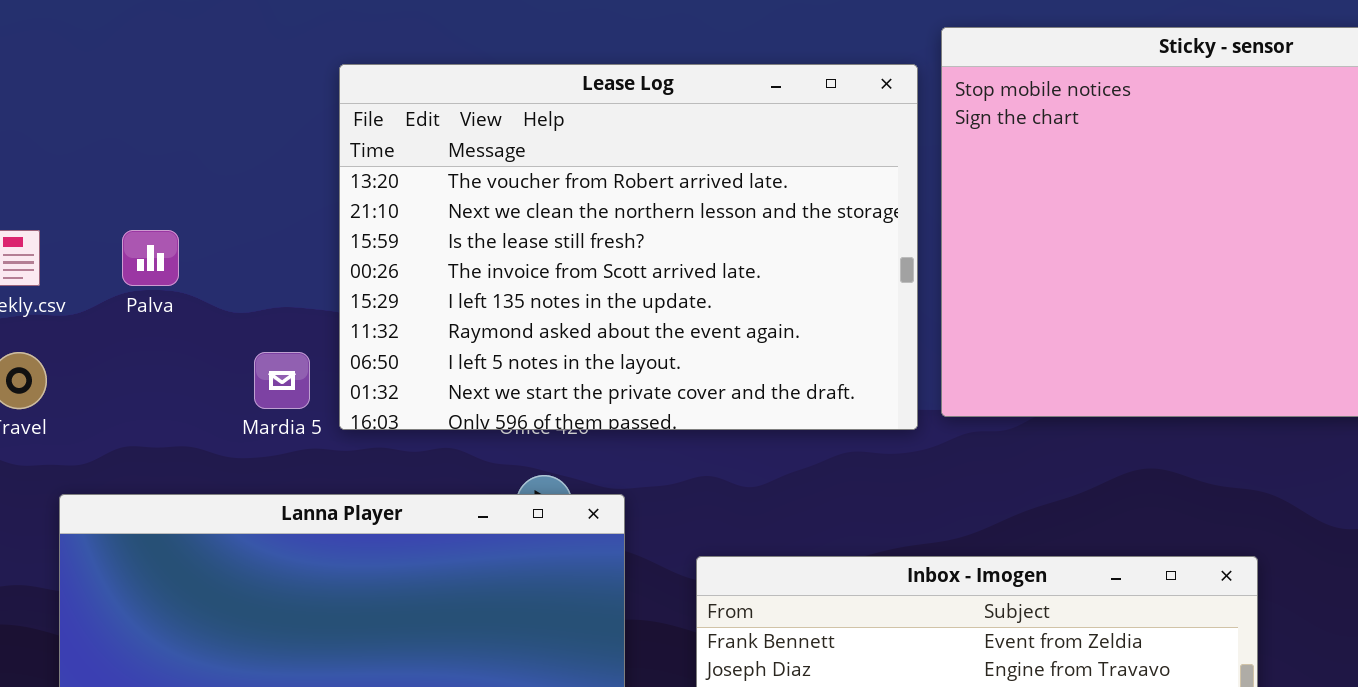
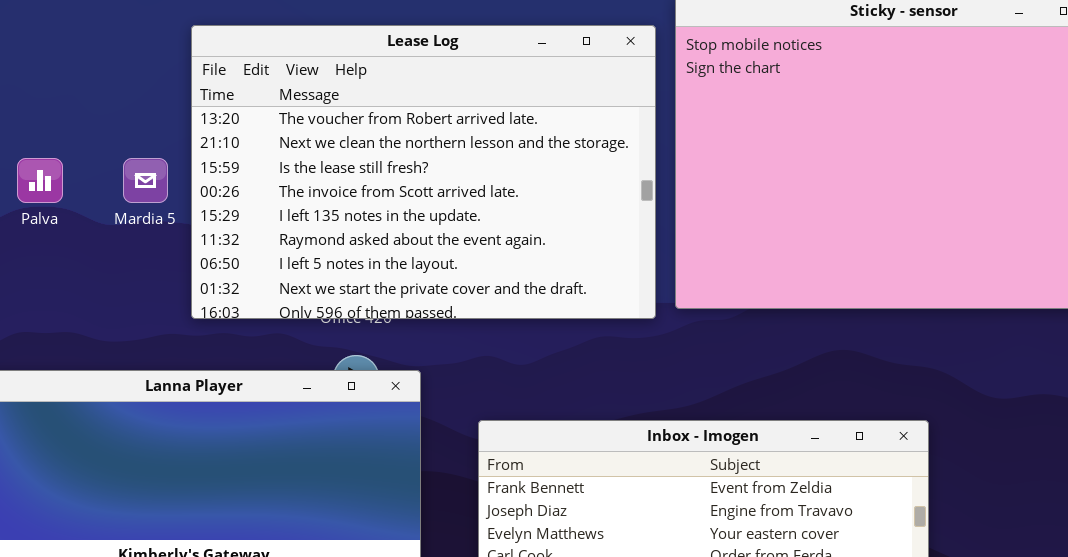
Mardia 5: [254,352,310,409] -> [123,158,168,203], moved

